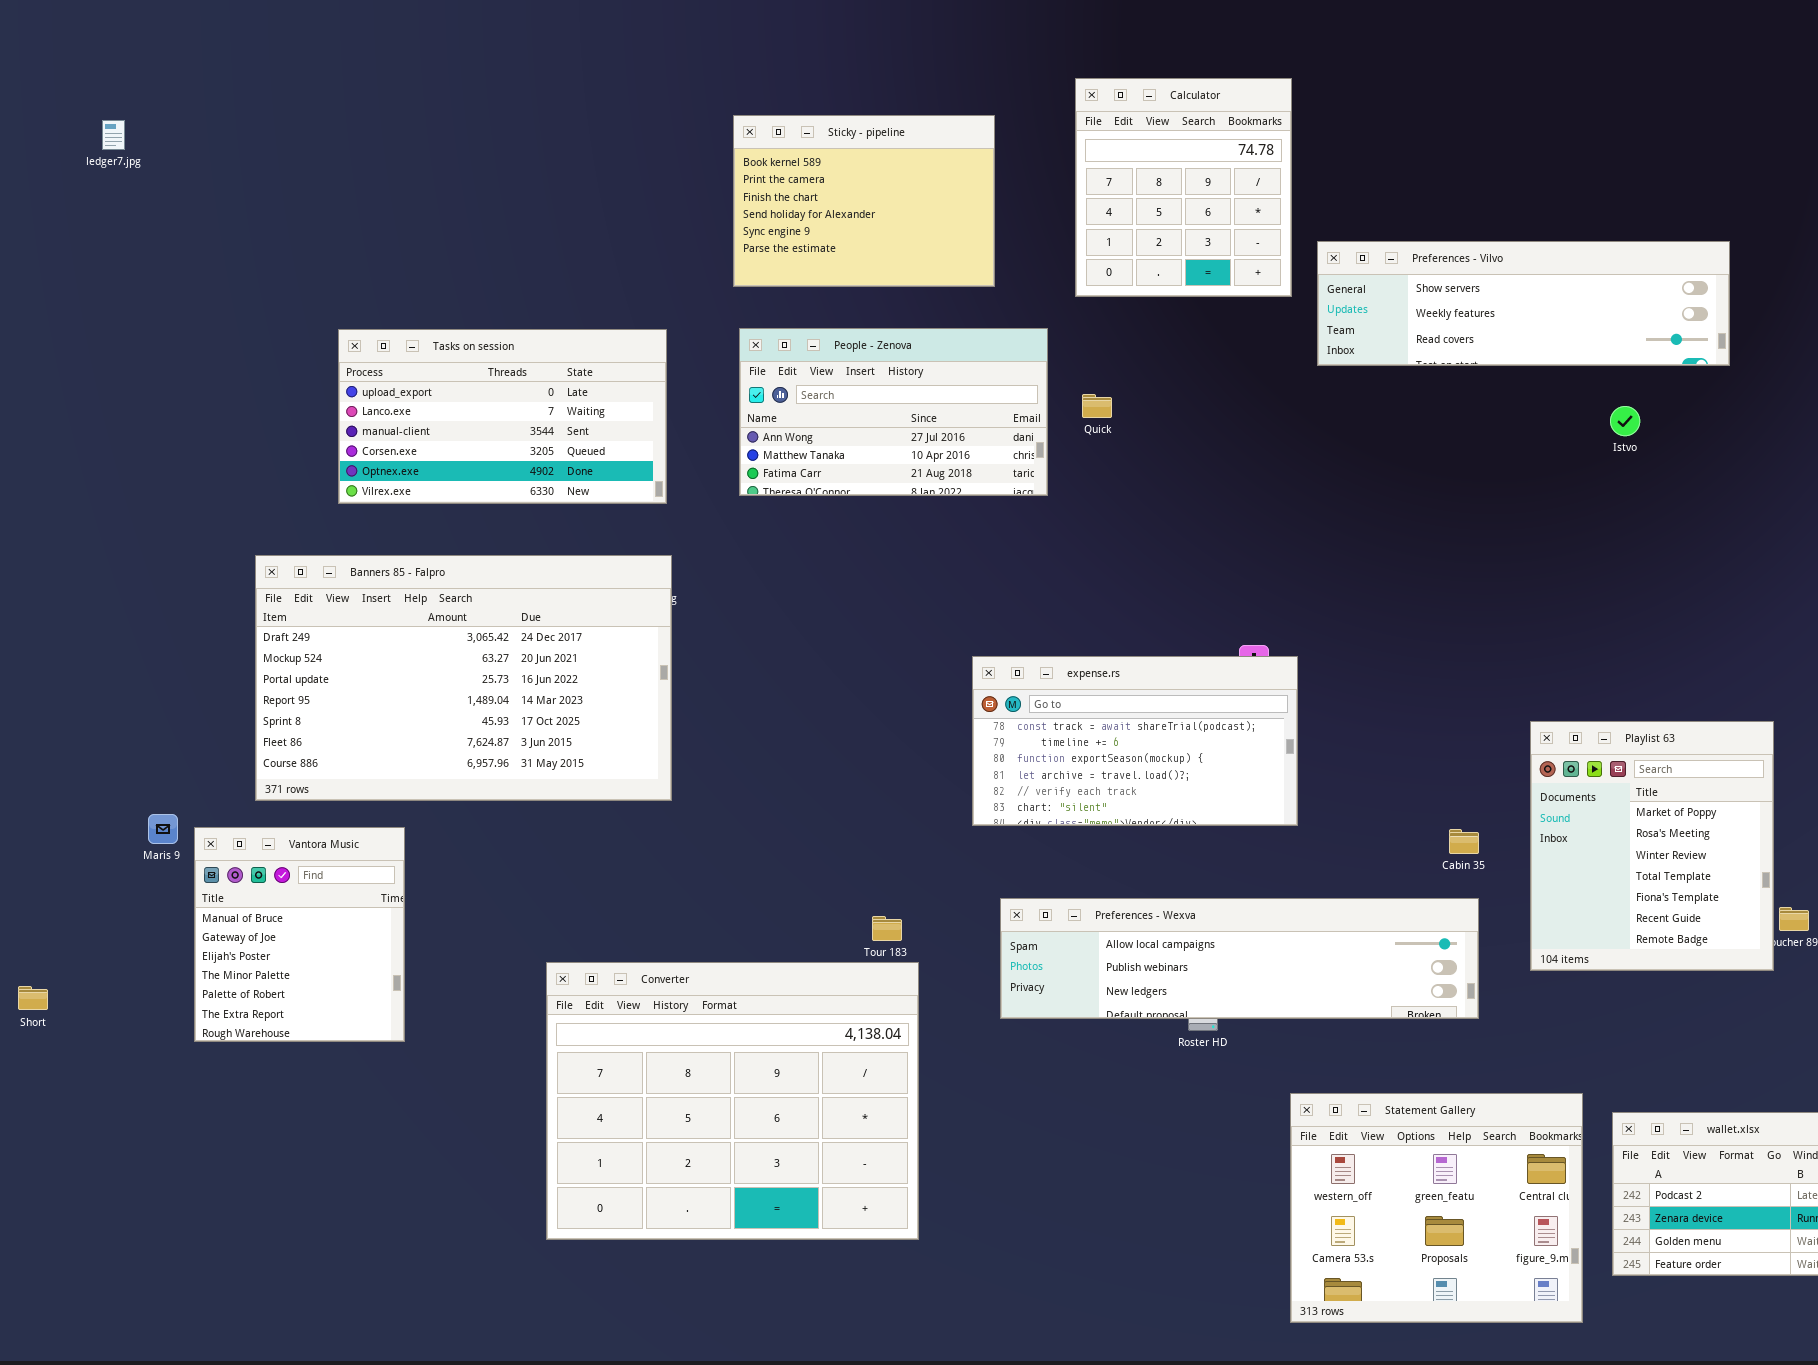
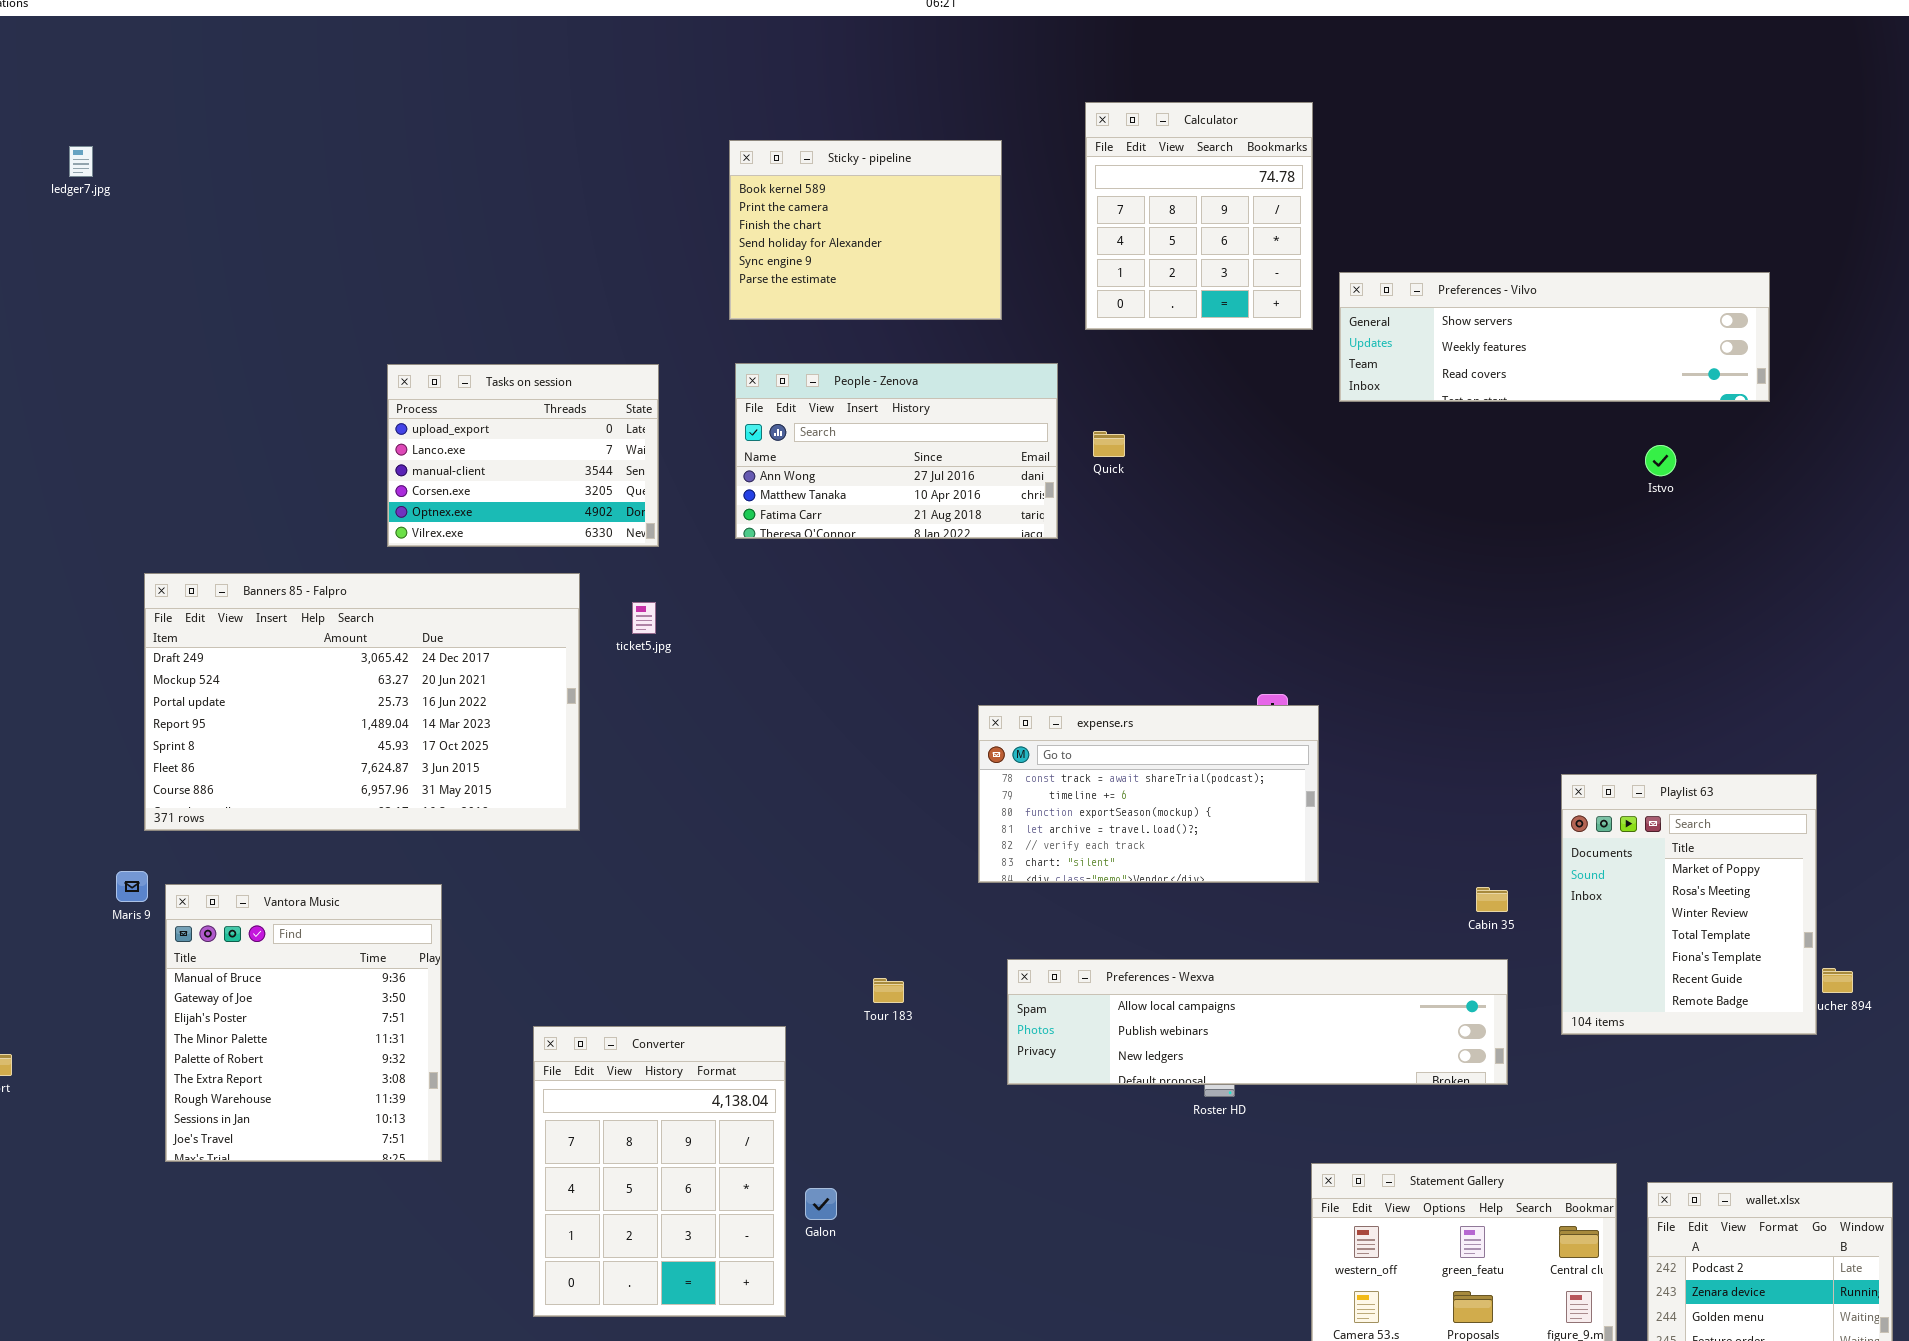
Tasks on session: [338,329,667,504] -> [387,364,659,547], resized
Banners 85 - Falpro: [255,555,672,801] -> [144,573,580,831], moved
Vantora Music: [194,827,405,1042] -> [165,884,442,1162], resized
Converter: [546,962,919,1240] -> [533,1026,786,1317], resized

